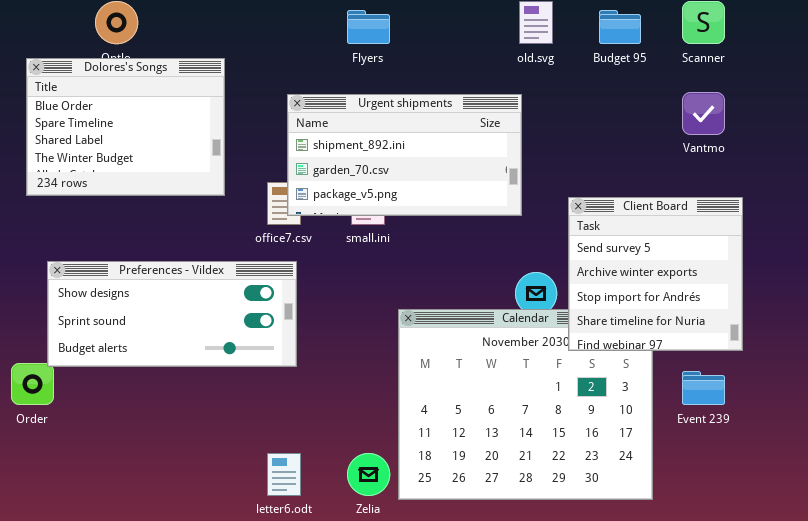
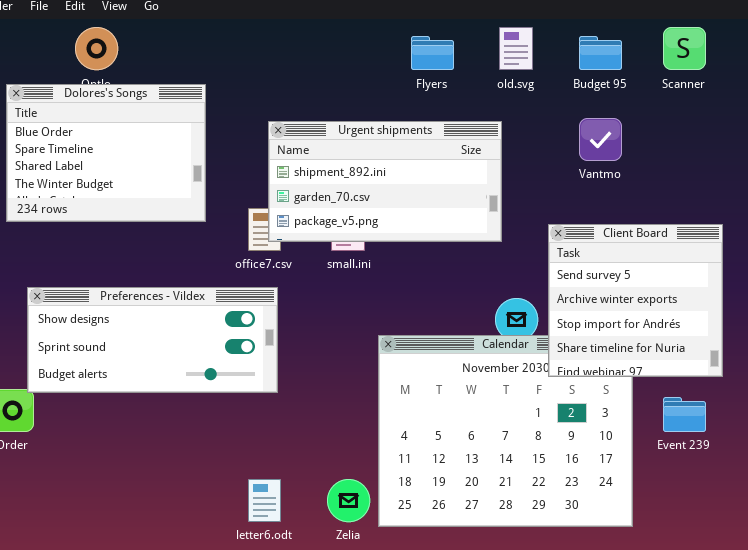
Flyers: [347,10,390,44] -> [411,36,454,70], moved
Vantmo: [682,92,725,135] -> [579,118,622,161], moved

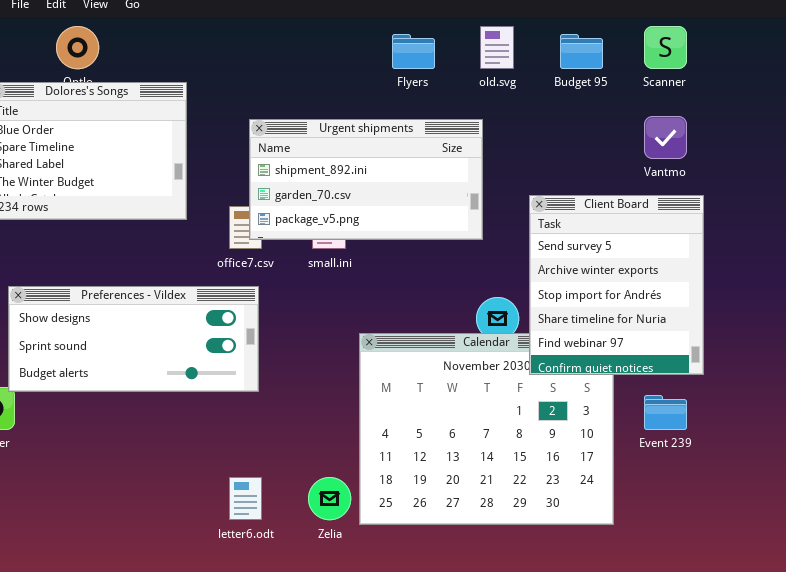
Vantmo: [579,118,622,161] -> [644,116,687,159], moved
Client Board: [548,224,723,377] -> [529,195,704,375], resized

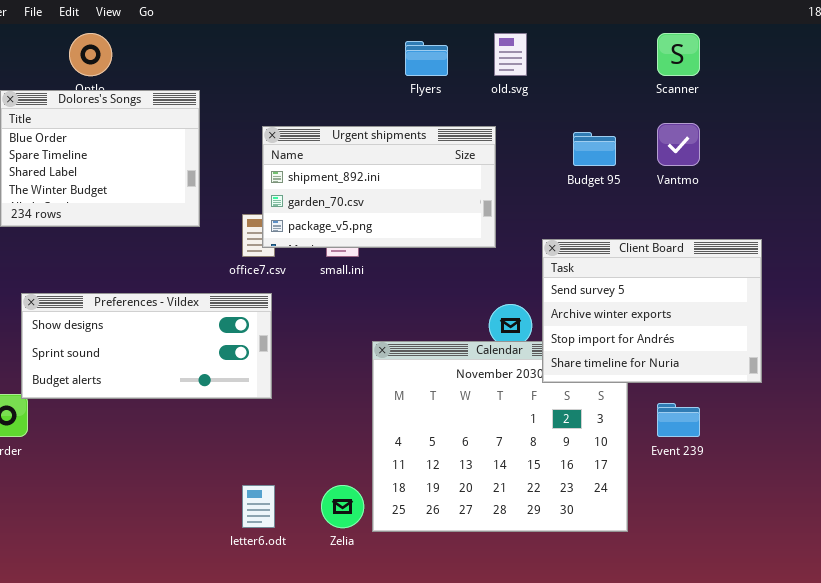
Budget 95: [560,34,603,69] -> [573,132,616,166], moved
Client Board: [529,195,704,375] -> [542,239,762,383], resized

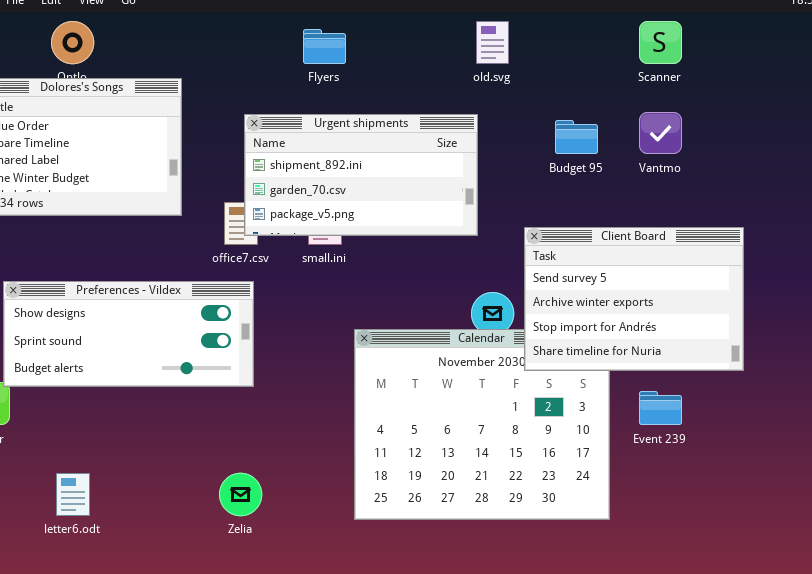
Flyers: [405,41,448,76] -> [303,29,346,64], moved
letter6.odt: [242,485,275,528] -> [56,473,90,516], moved
Zelia: [321,485,364,528] -> [219,473,262,516], moved

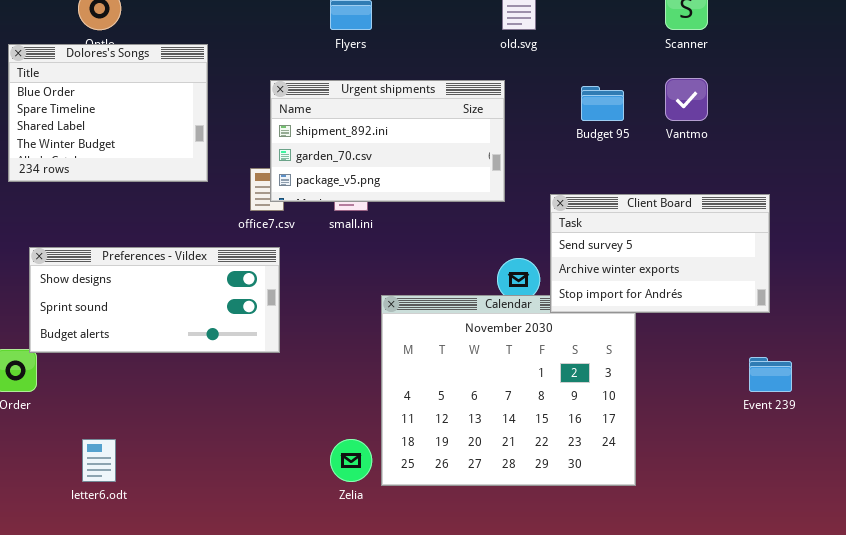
Client Board: [524,227,744,371] -> [550,194,770,313], resized
Event 239: [639,391,682,425] -> [749,357,792,392], moved
Zelia: [219,473,262,516] -> [330,439,372,482], moved

